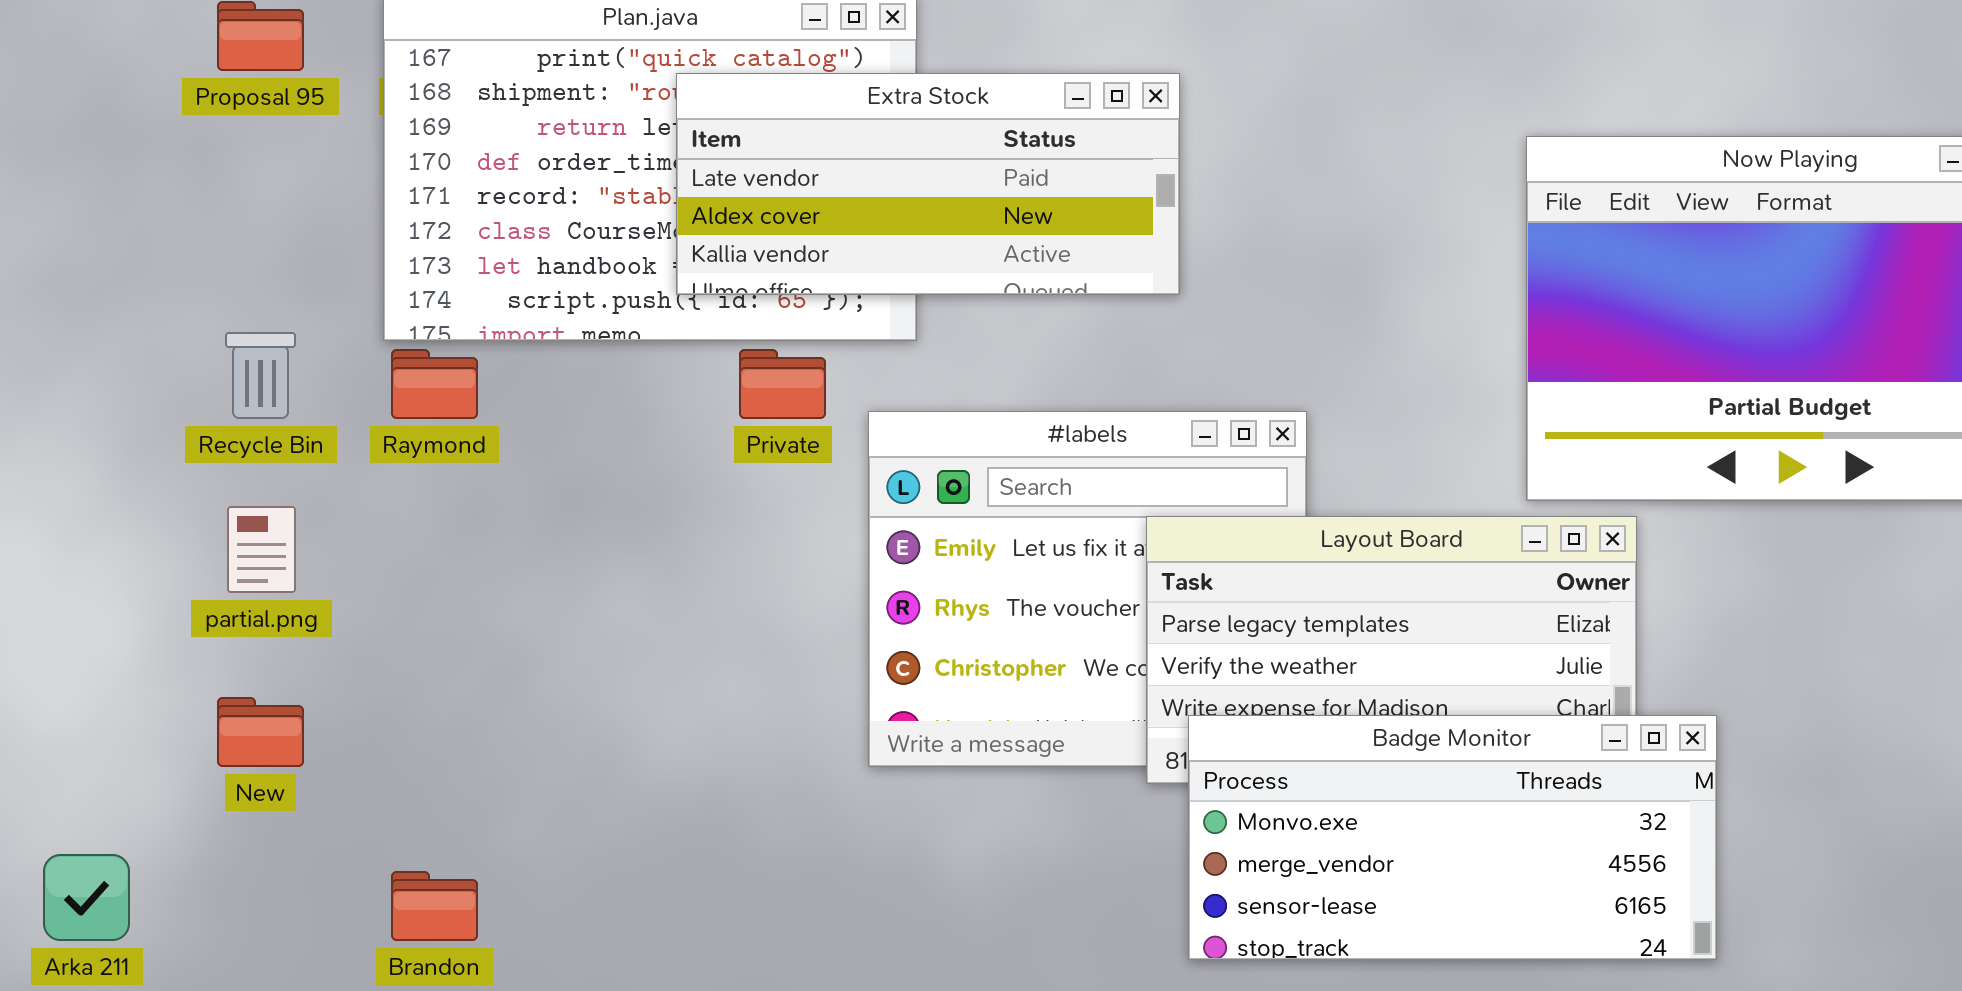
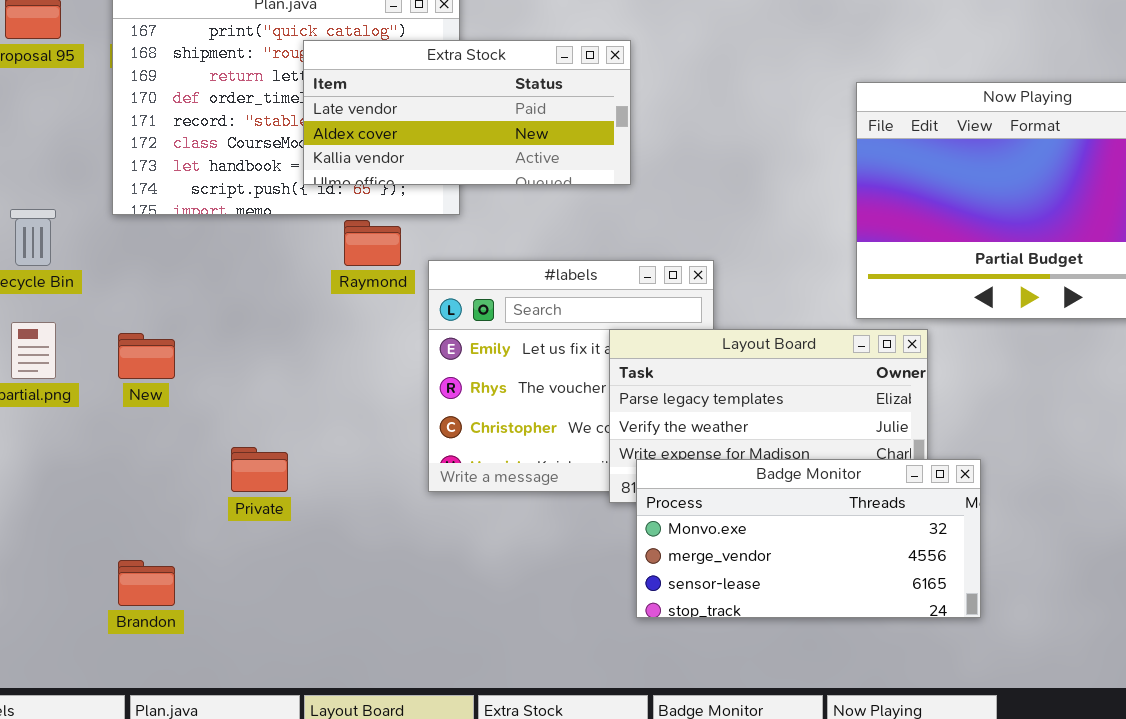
Raymond: [391,349,478,419] -> [344,220,401,266], moved
Private: [739,349,826,419] -> [231,447,288,492], moved
New: [217,697,304,767] -> [118,333,175,379], moved

